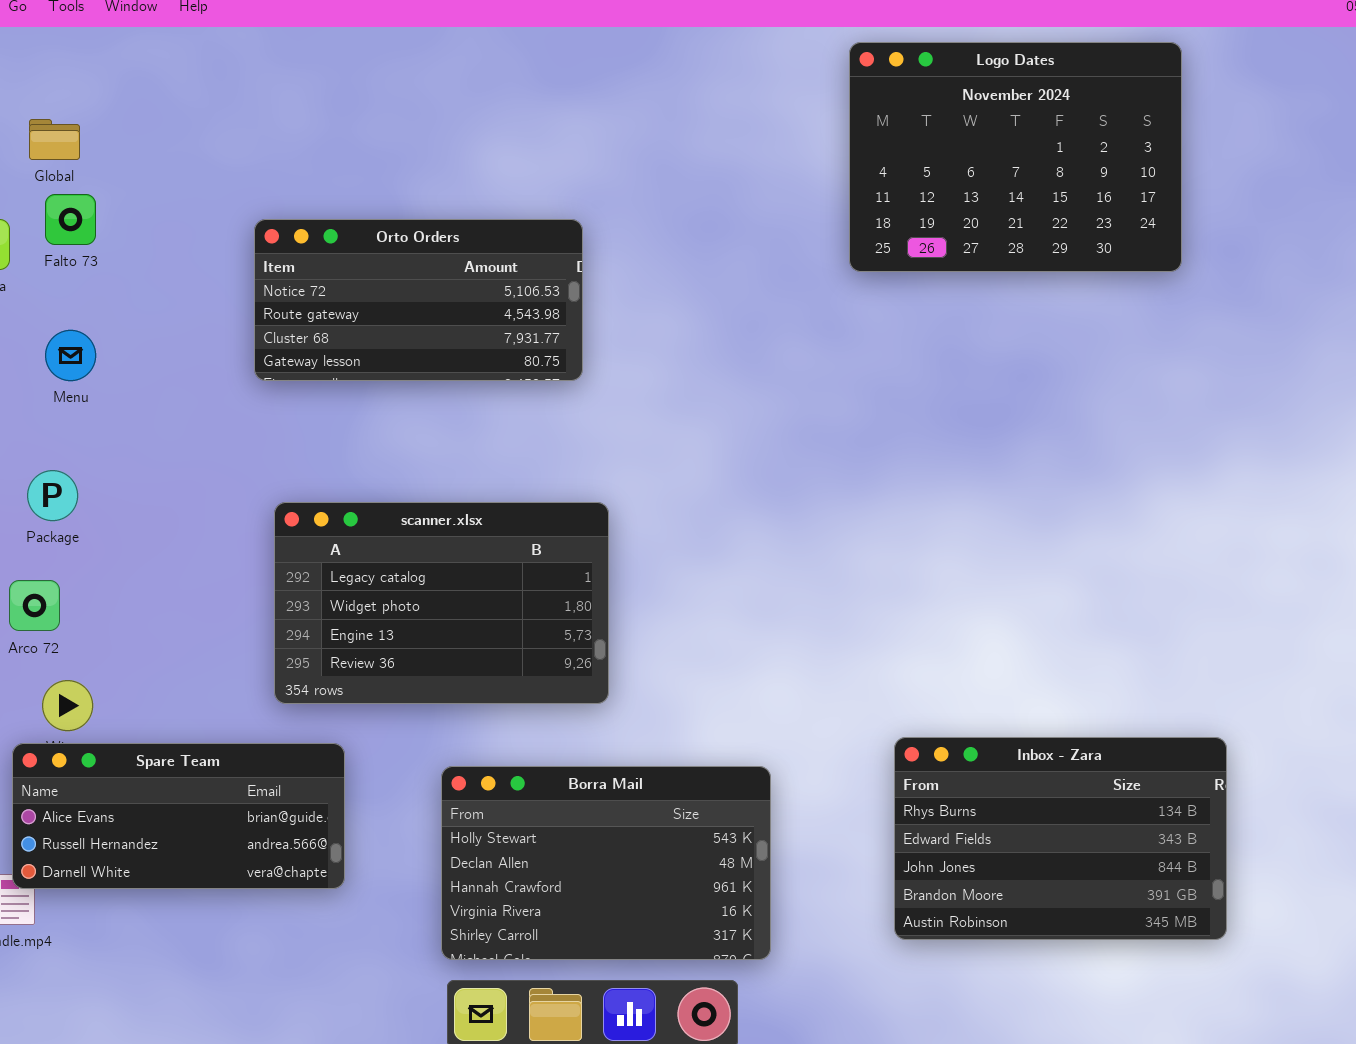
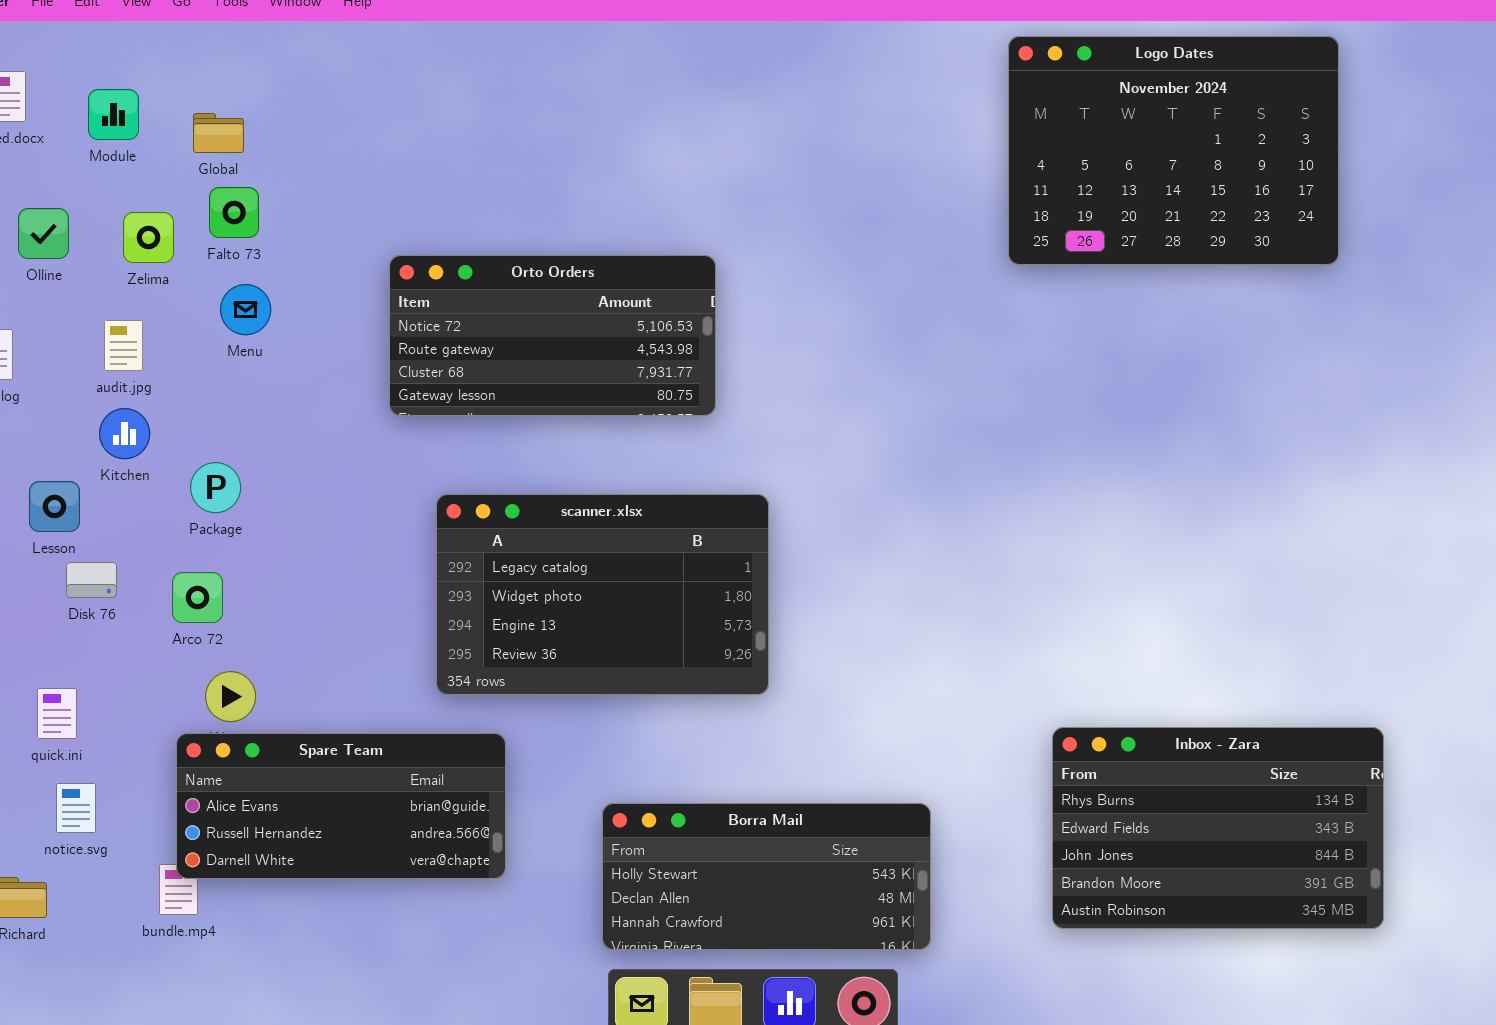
Orto Orders: [254,219,583,381] -> [389,255,716,416], moved
Menu: [45,330,96,381] -> [220,284,271,335], moved
Borra Mail: [441,766,771,960] -> [602,803,931,950], resized

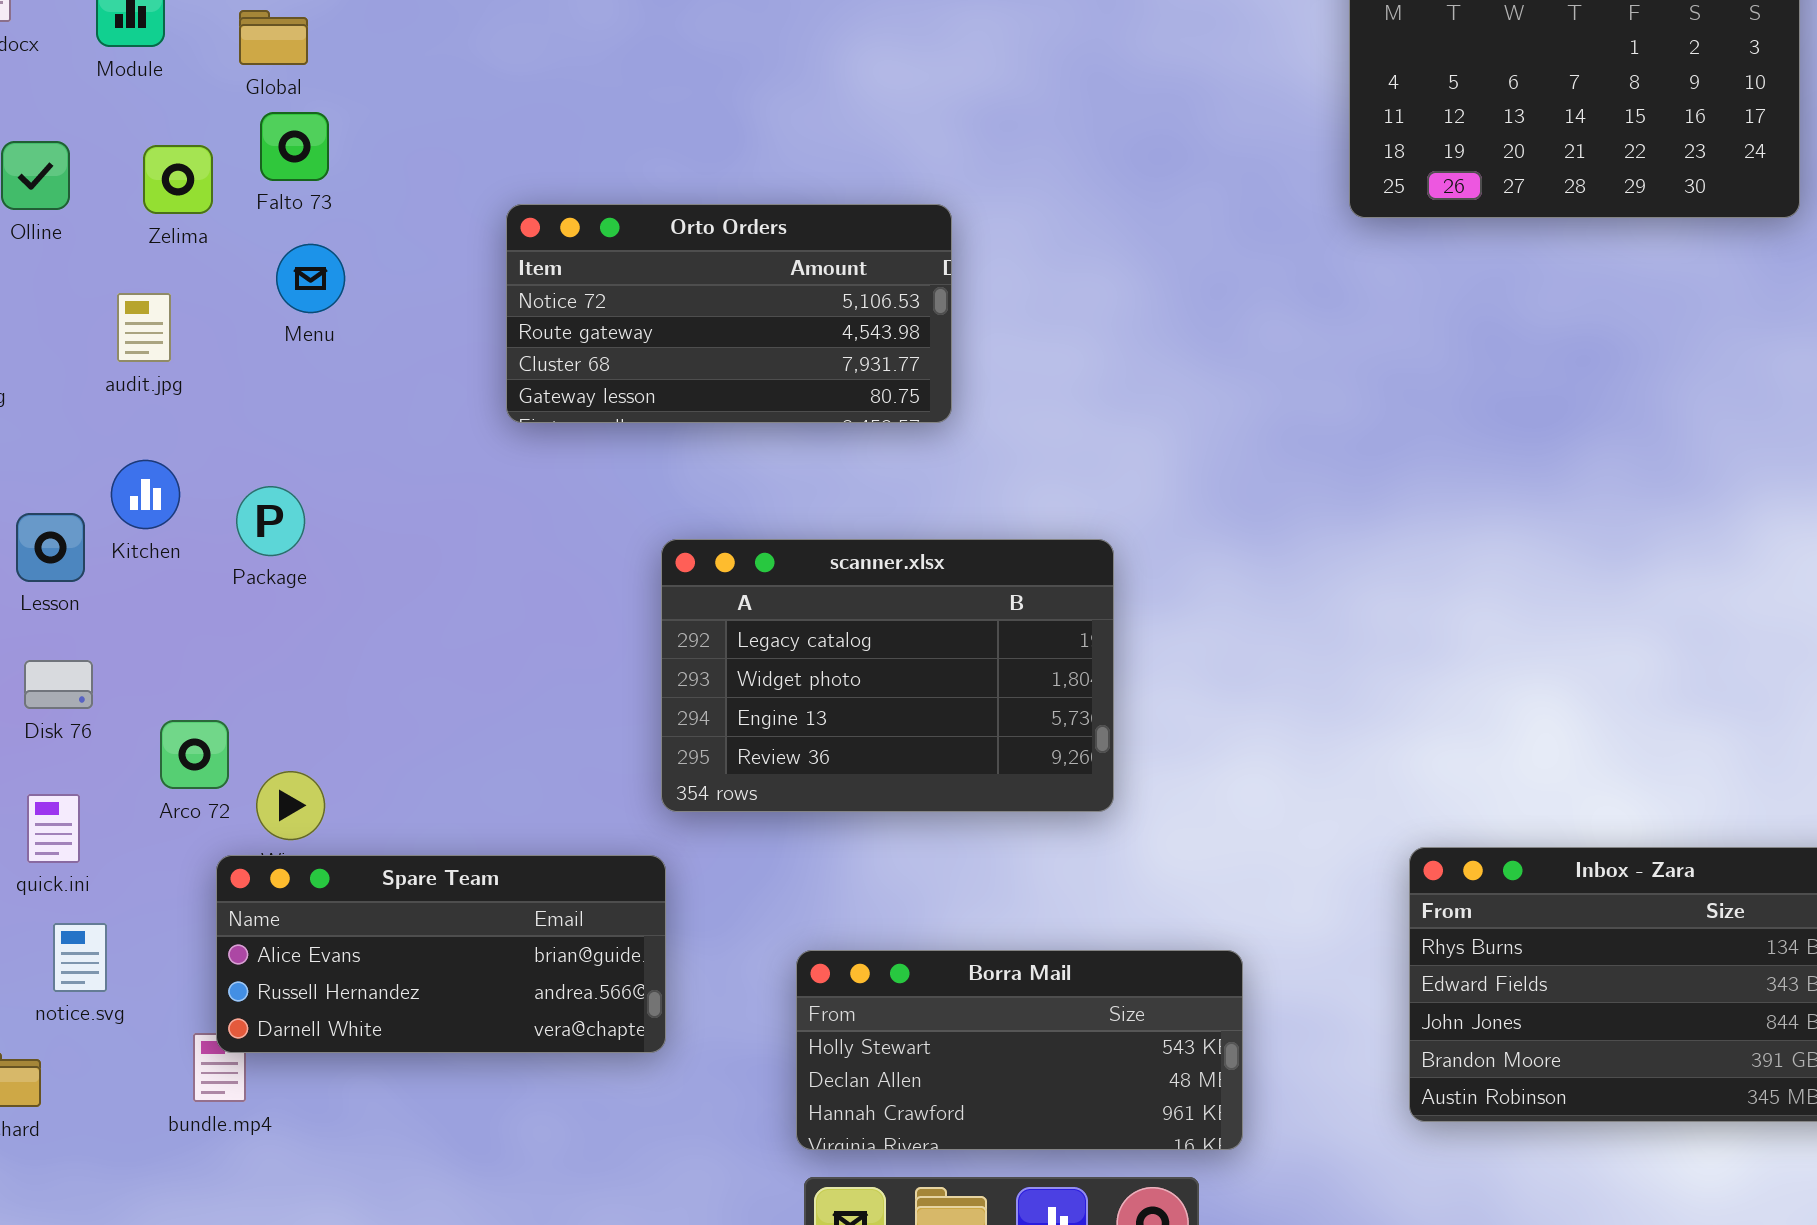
Kitchen: [99,408,150,459] -> [111,460,180,529], moved
scanner.xlsx: [436,494,769,695] -> [661,539,1114,812], moved
Disk 76: [66,562,117,598] -> [24,660,93,709], moved
Arco 72: [172,572,223,623] -> [160,720,229,789], moved

